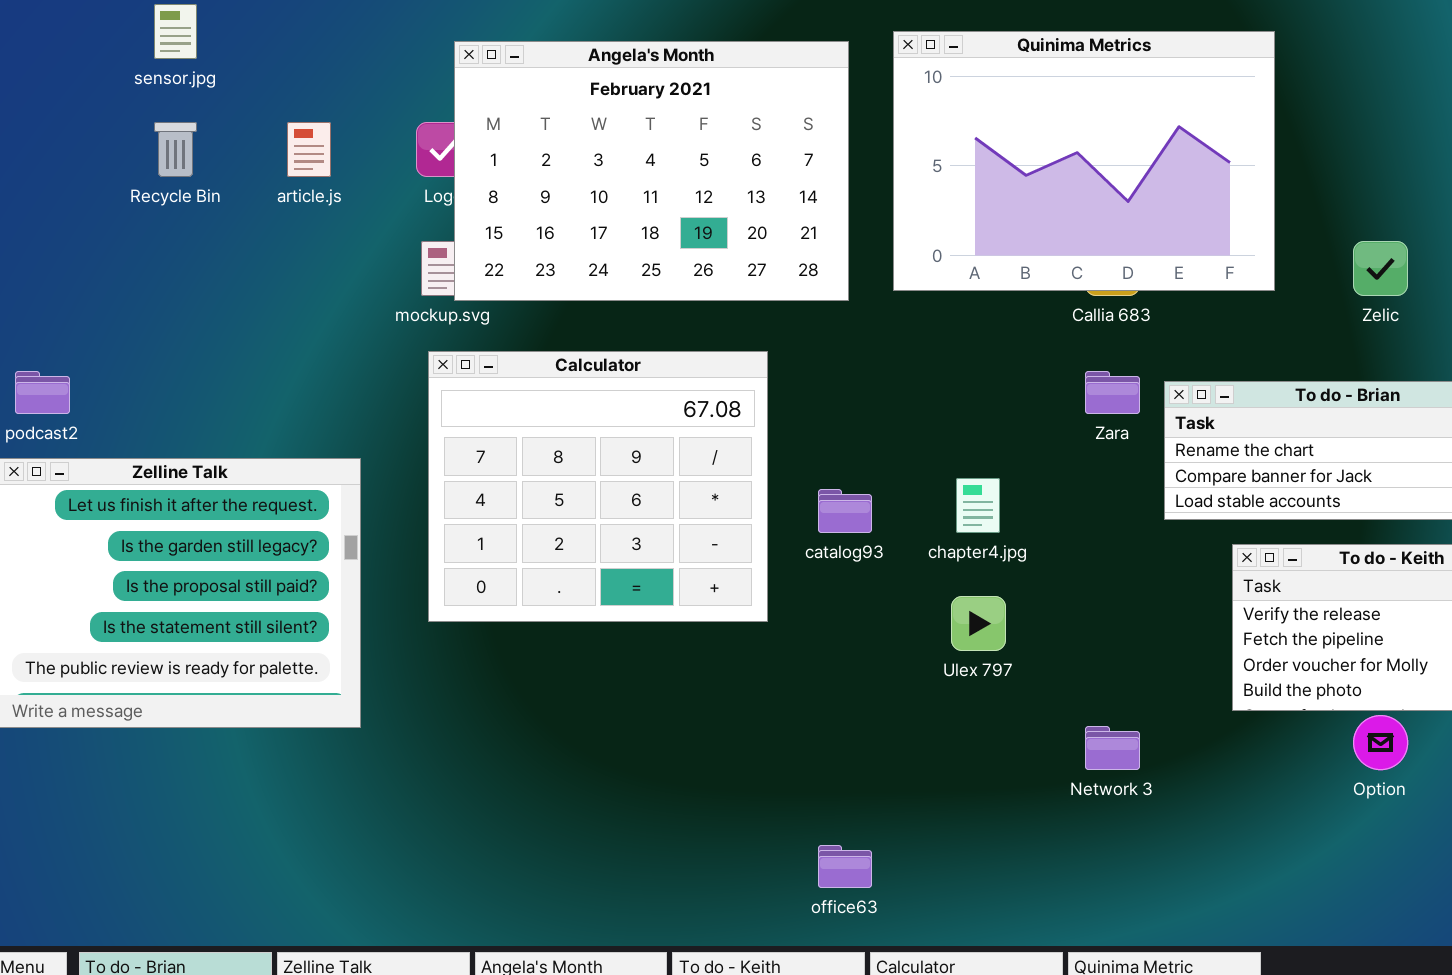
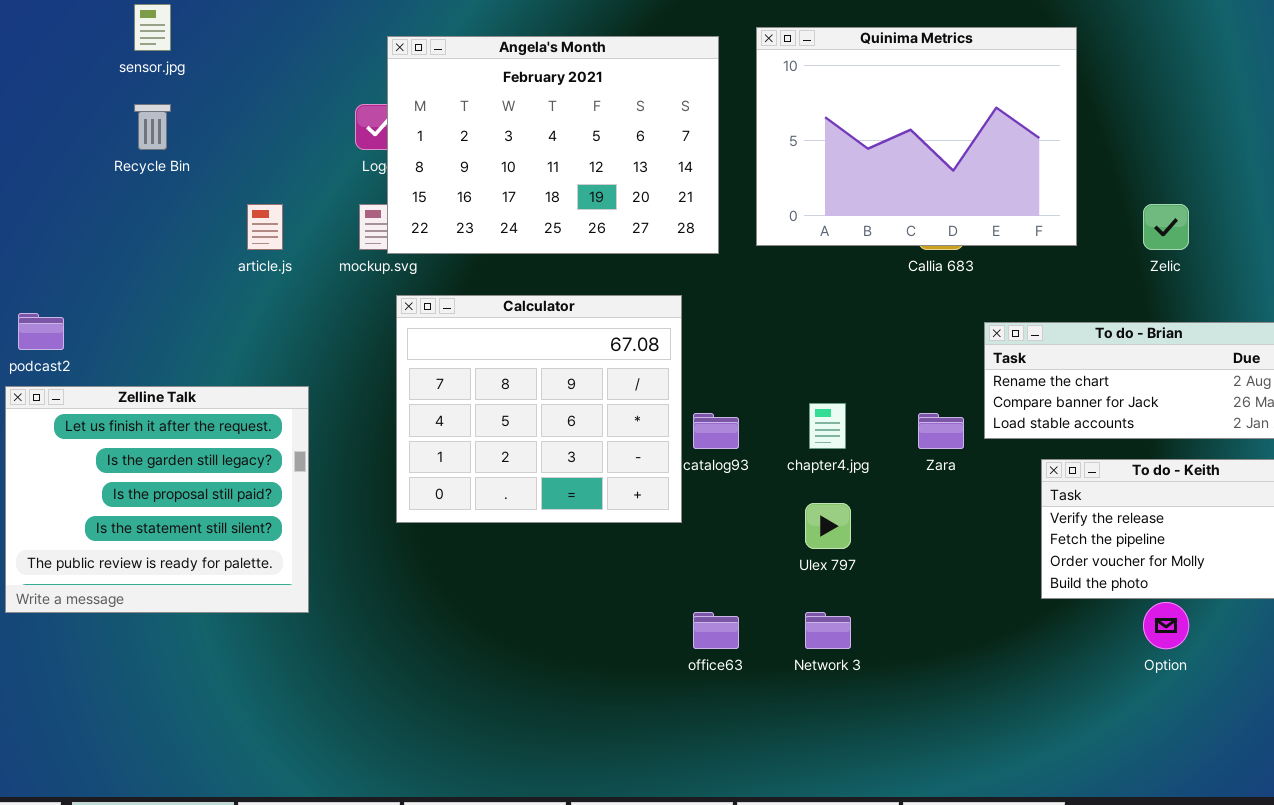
article.js: [287,122,331,177] -> [247,204,283,250], moved
Calculator: [428,351,768,622] -> [396,295,682,523], moved
Zara: [1085,371,1140,414] -> [918,413,964,449], moved
Network 3: [1085,726,1140,770] -> [805,612,851,649], moved
office63: [818,845,872,888] -> [693,612,739,649], moved

